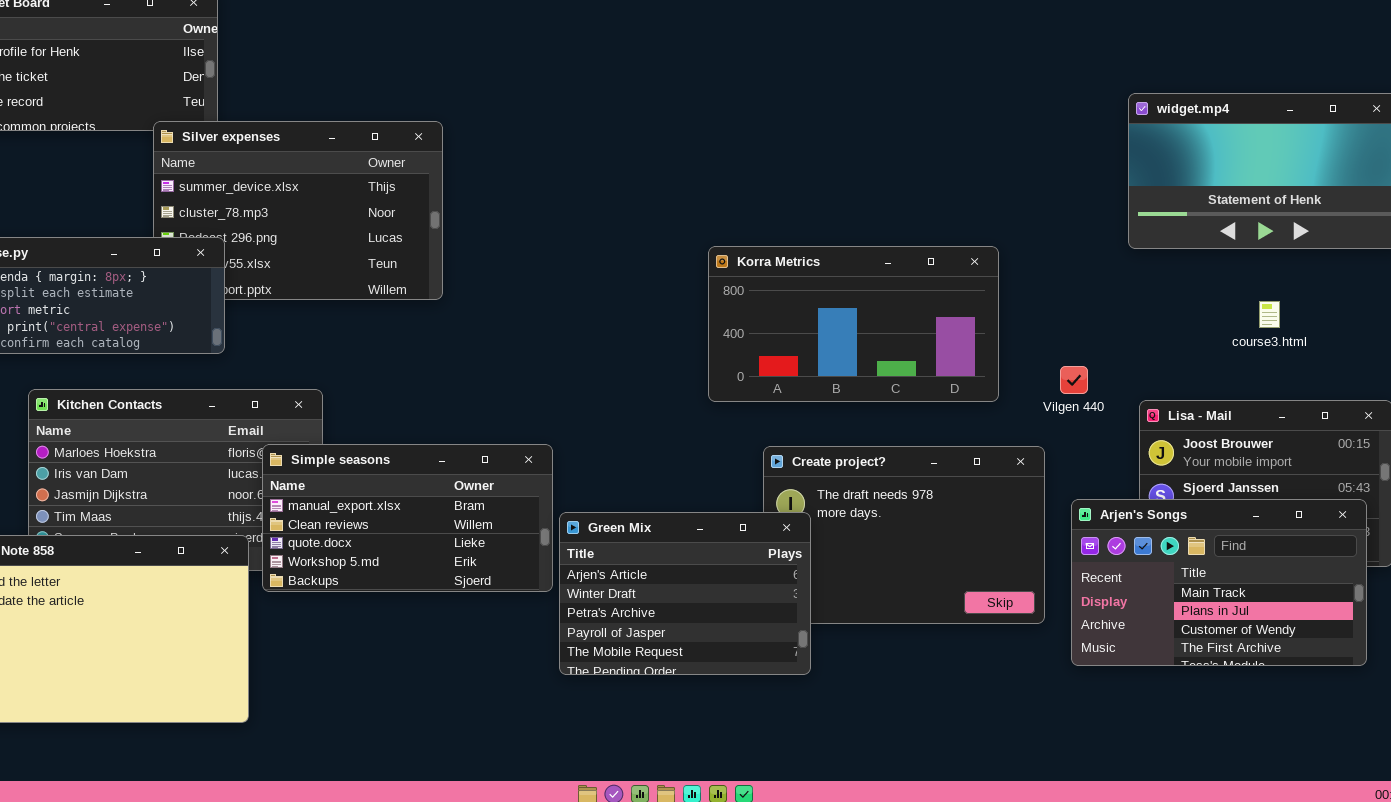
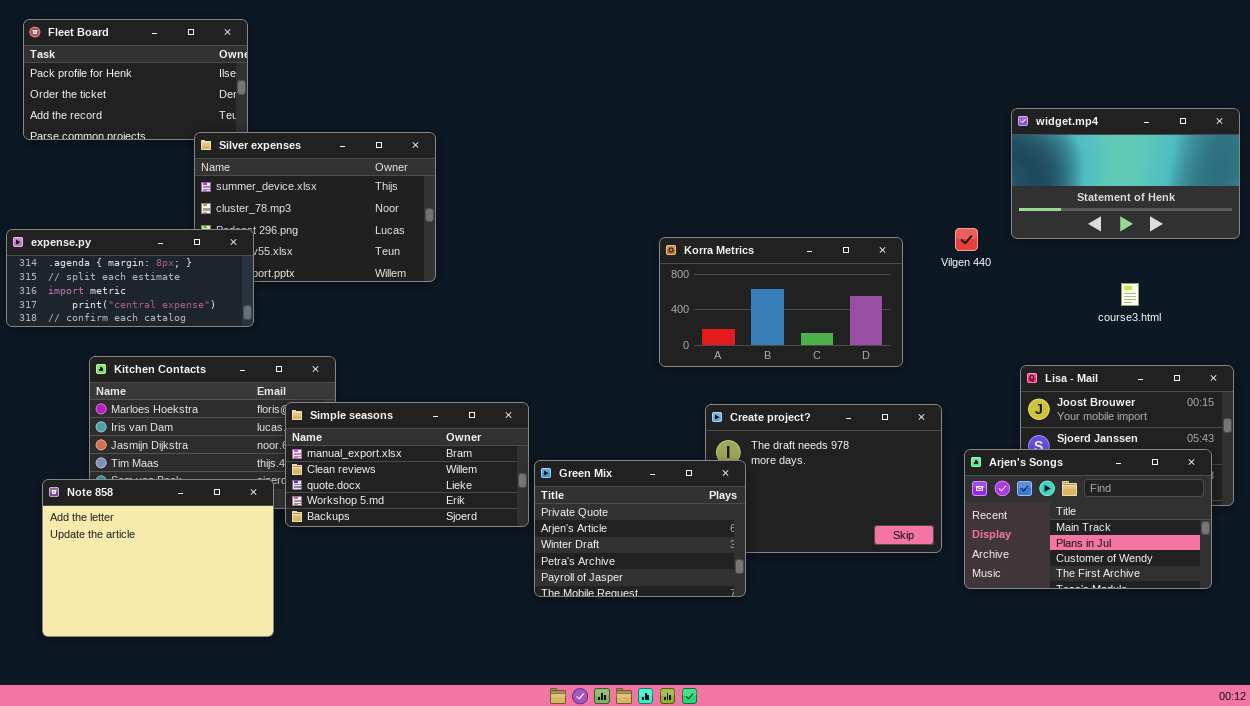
Vilgen 440: [1060,366,1088,394] -> [955,228,978,251], moved
Green Mix: [559,512,811,675] -> [534,460,746,597], scrolled up 1 row

